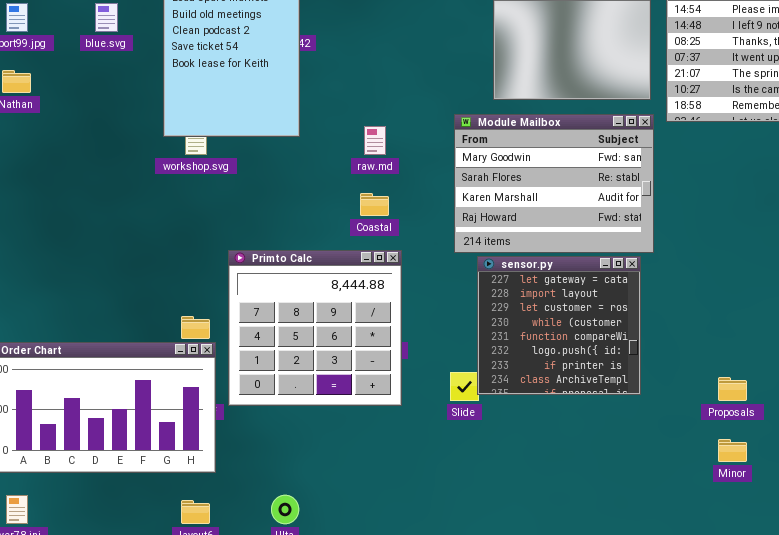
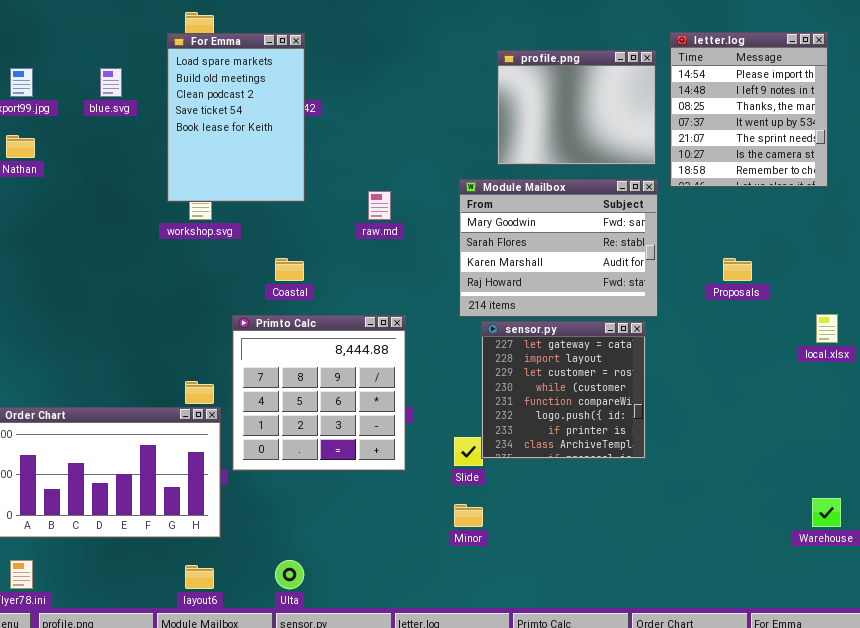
Coastal: [360,193,389,216] -> [275,258,304,281], moved
Proposals: [718,377,747,401] -> [723,258,752,281], moved
Minor: [718,439,747,462] -> [454,504,483,527], moved

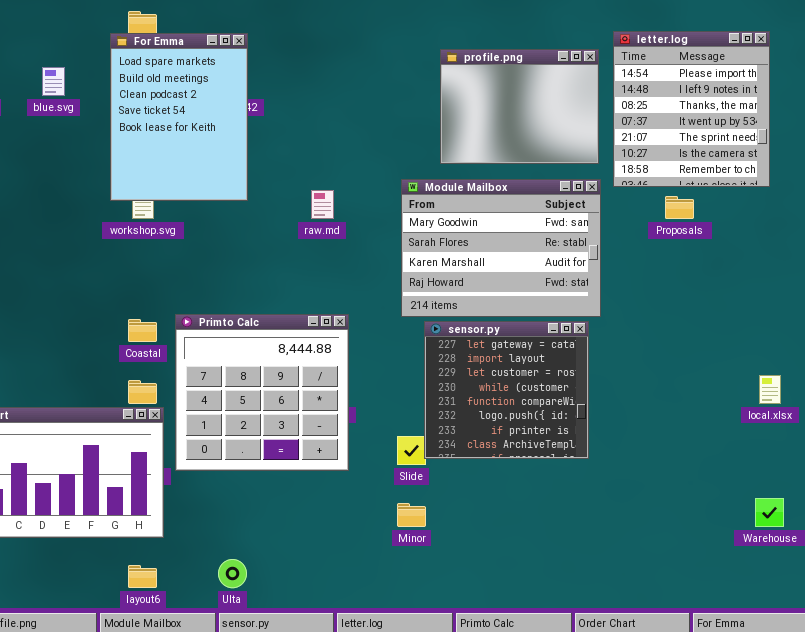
Coastal: [275,258,304,281] -> [128,319,157,342], moved
Proposals: [723,258,752,281] -> [665,196,694,219], moved
local.xlsx: [816,314,838,343] -> [759,375,781,404], moved

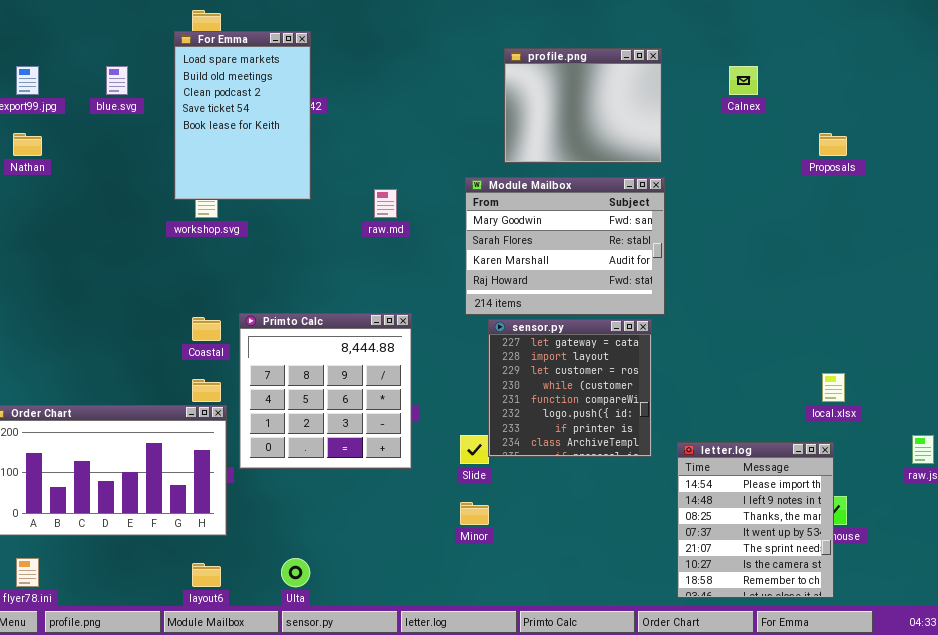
letter.log: [613,31,770,187] -> [677,442,834,598], moved
Proposals: [665,196,694,219] -> [819,133,847,156], moved

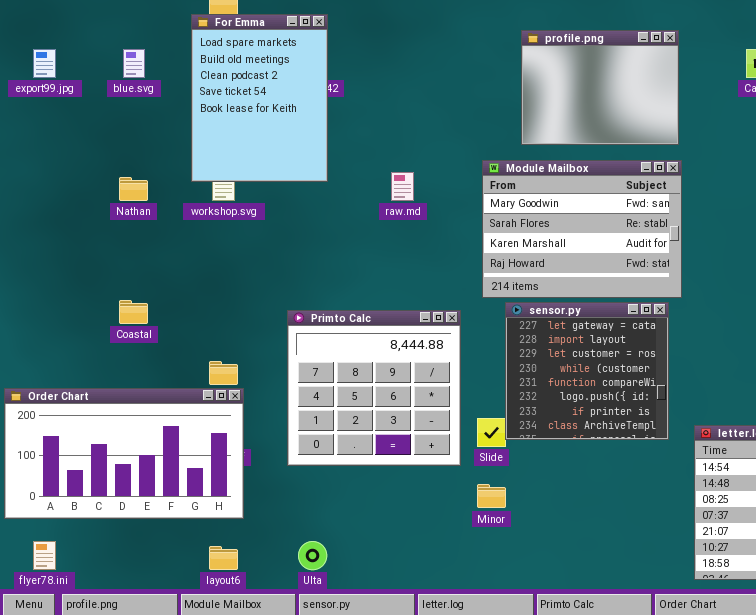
Nathan: [13,133,42,156] -> [119,177,148,201], moved
Primto Calc: [239,313,412,469] -> [287,310,461,466], moved
Coastal: [192,317,221,341] -> [119,300,148,324], moved

